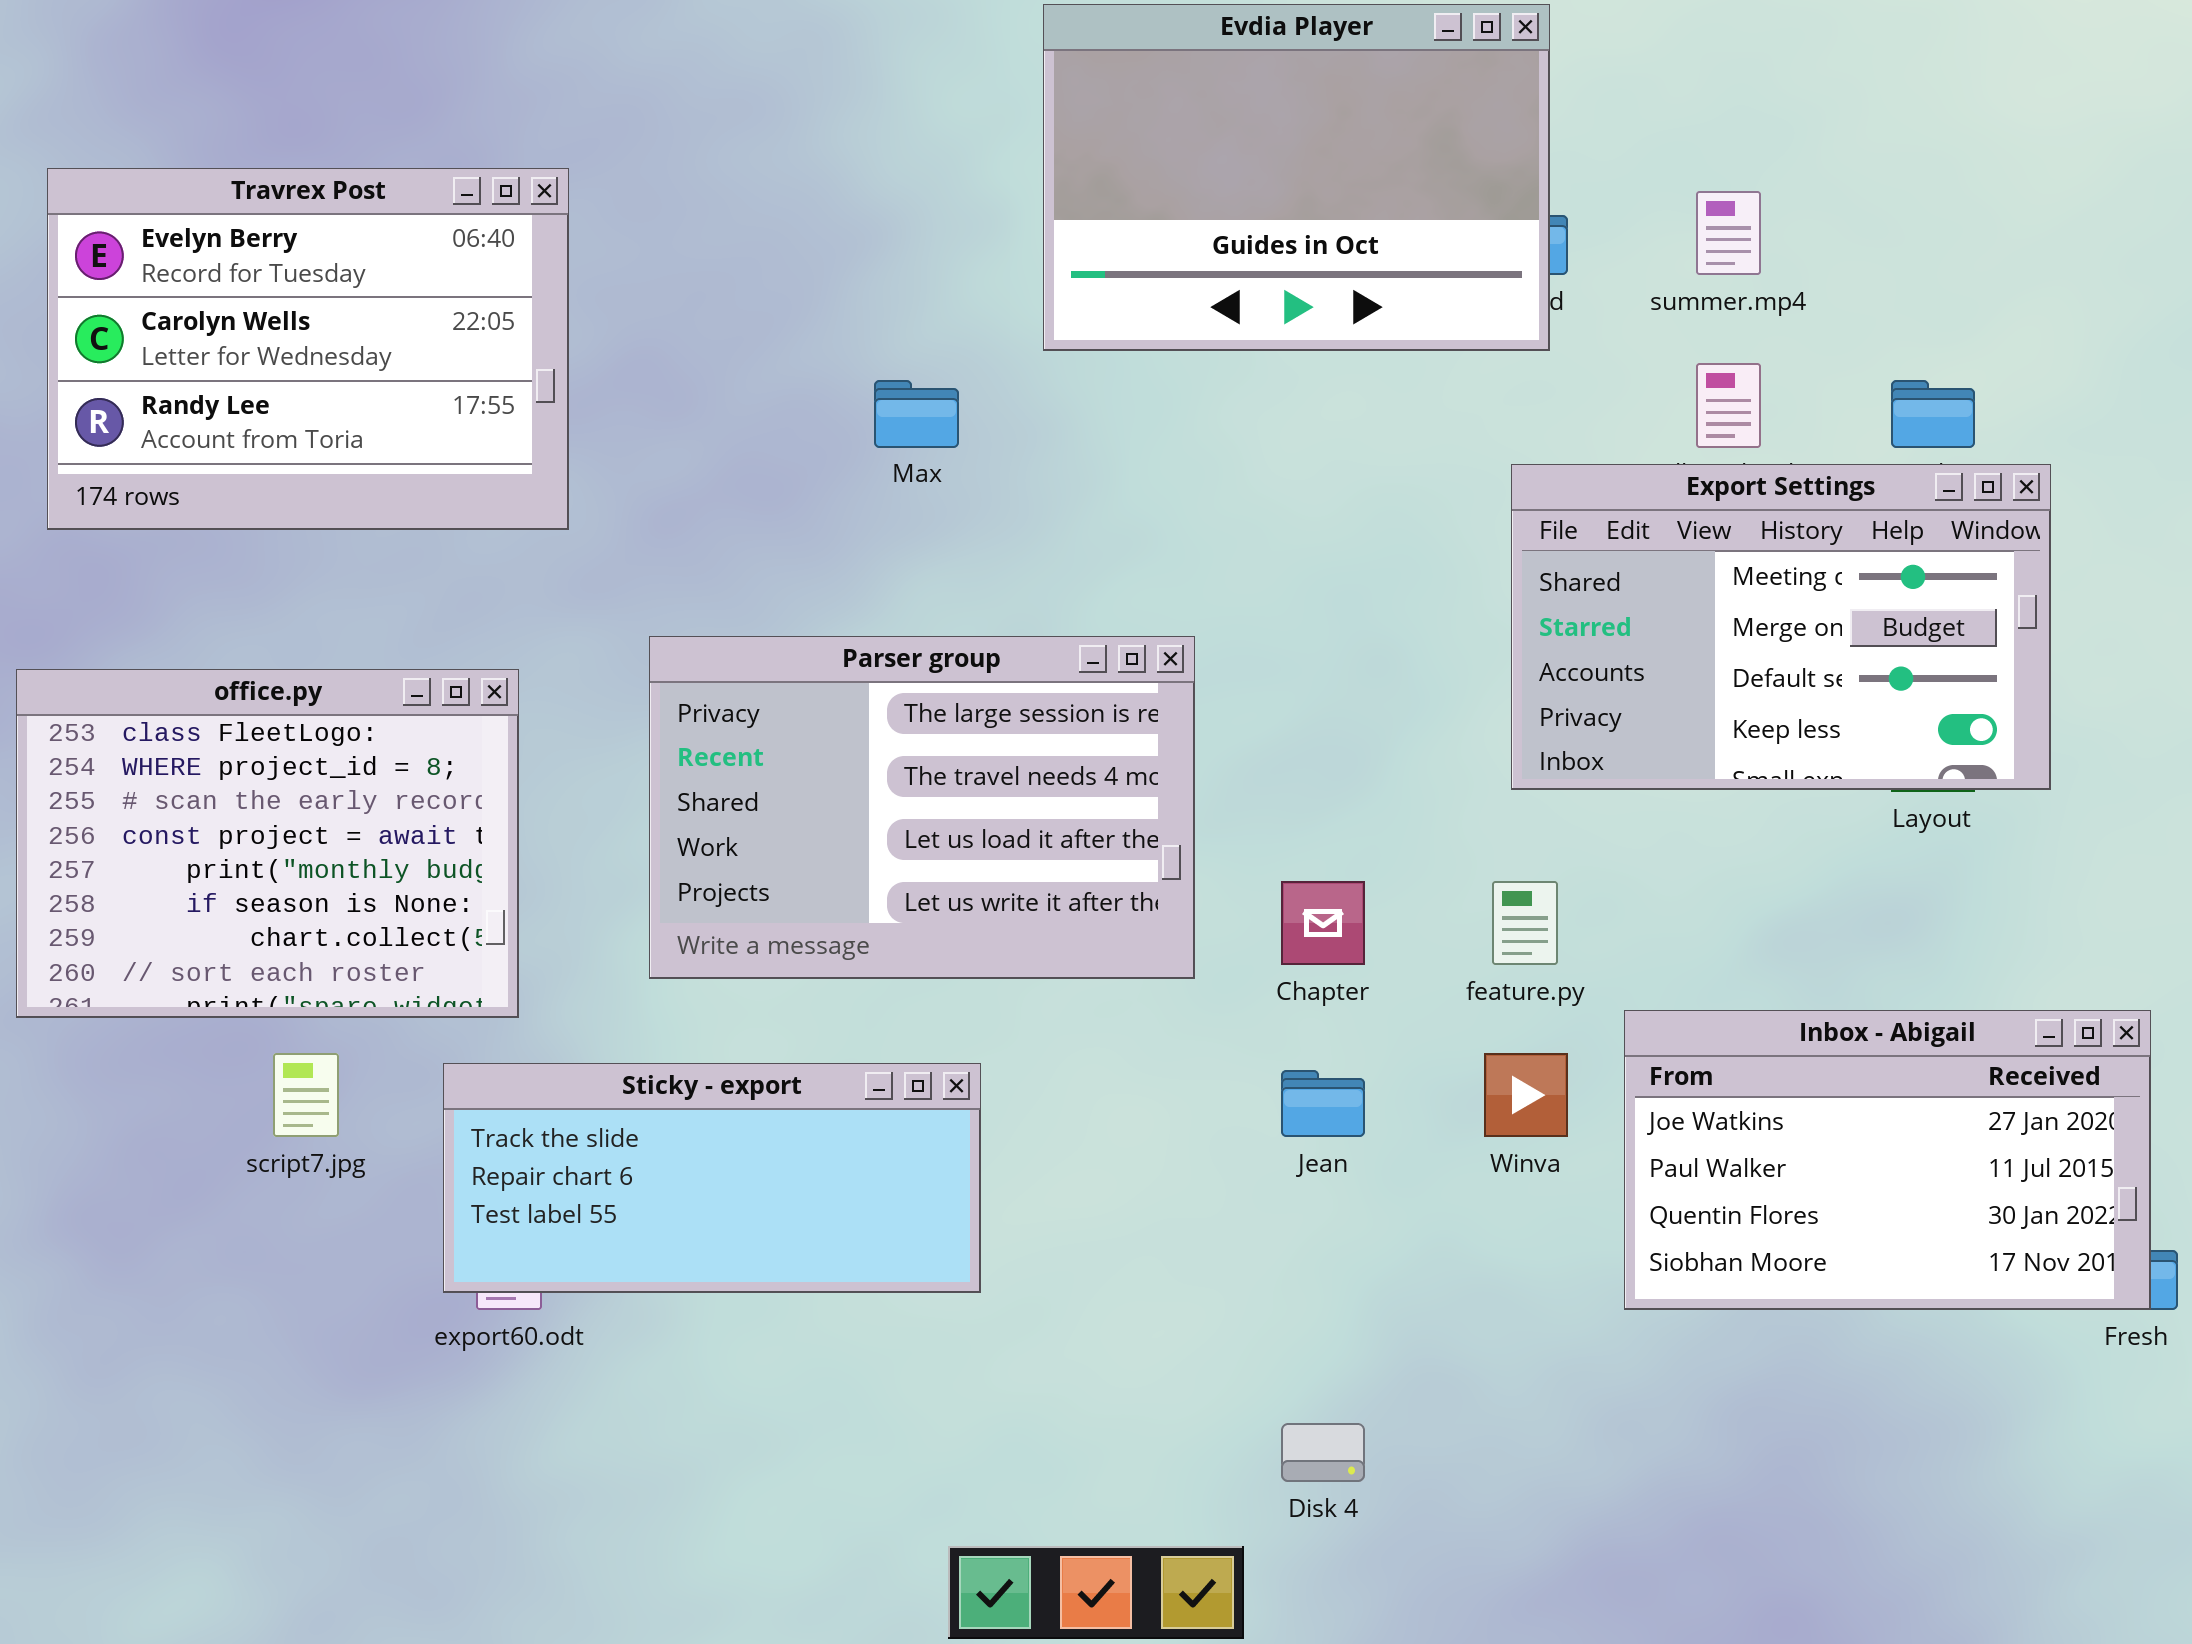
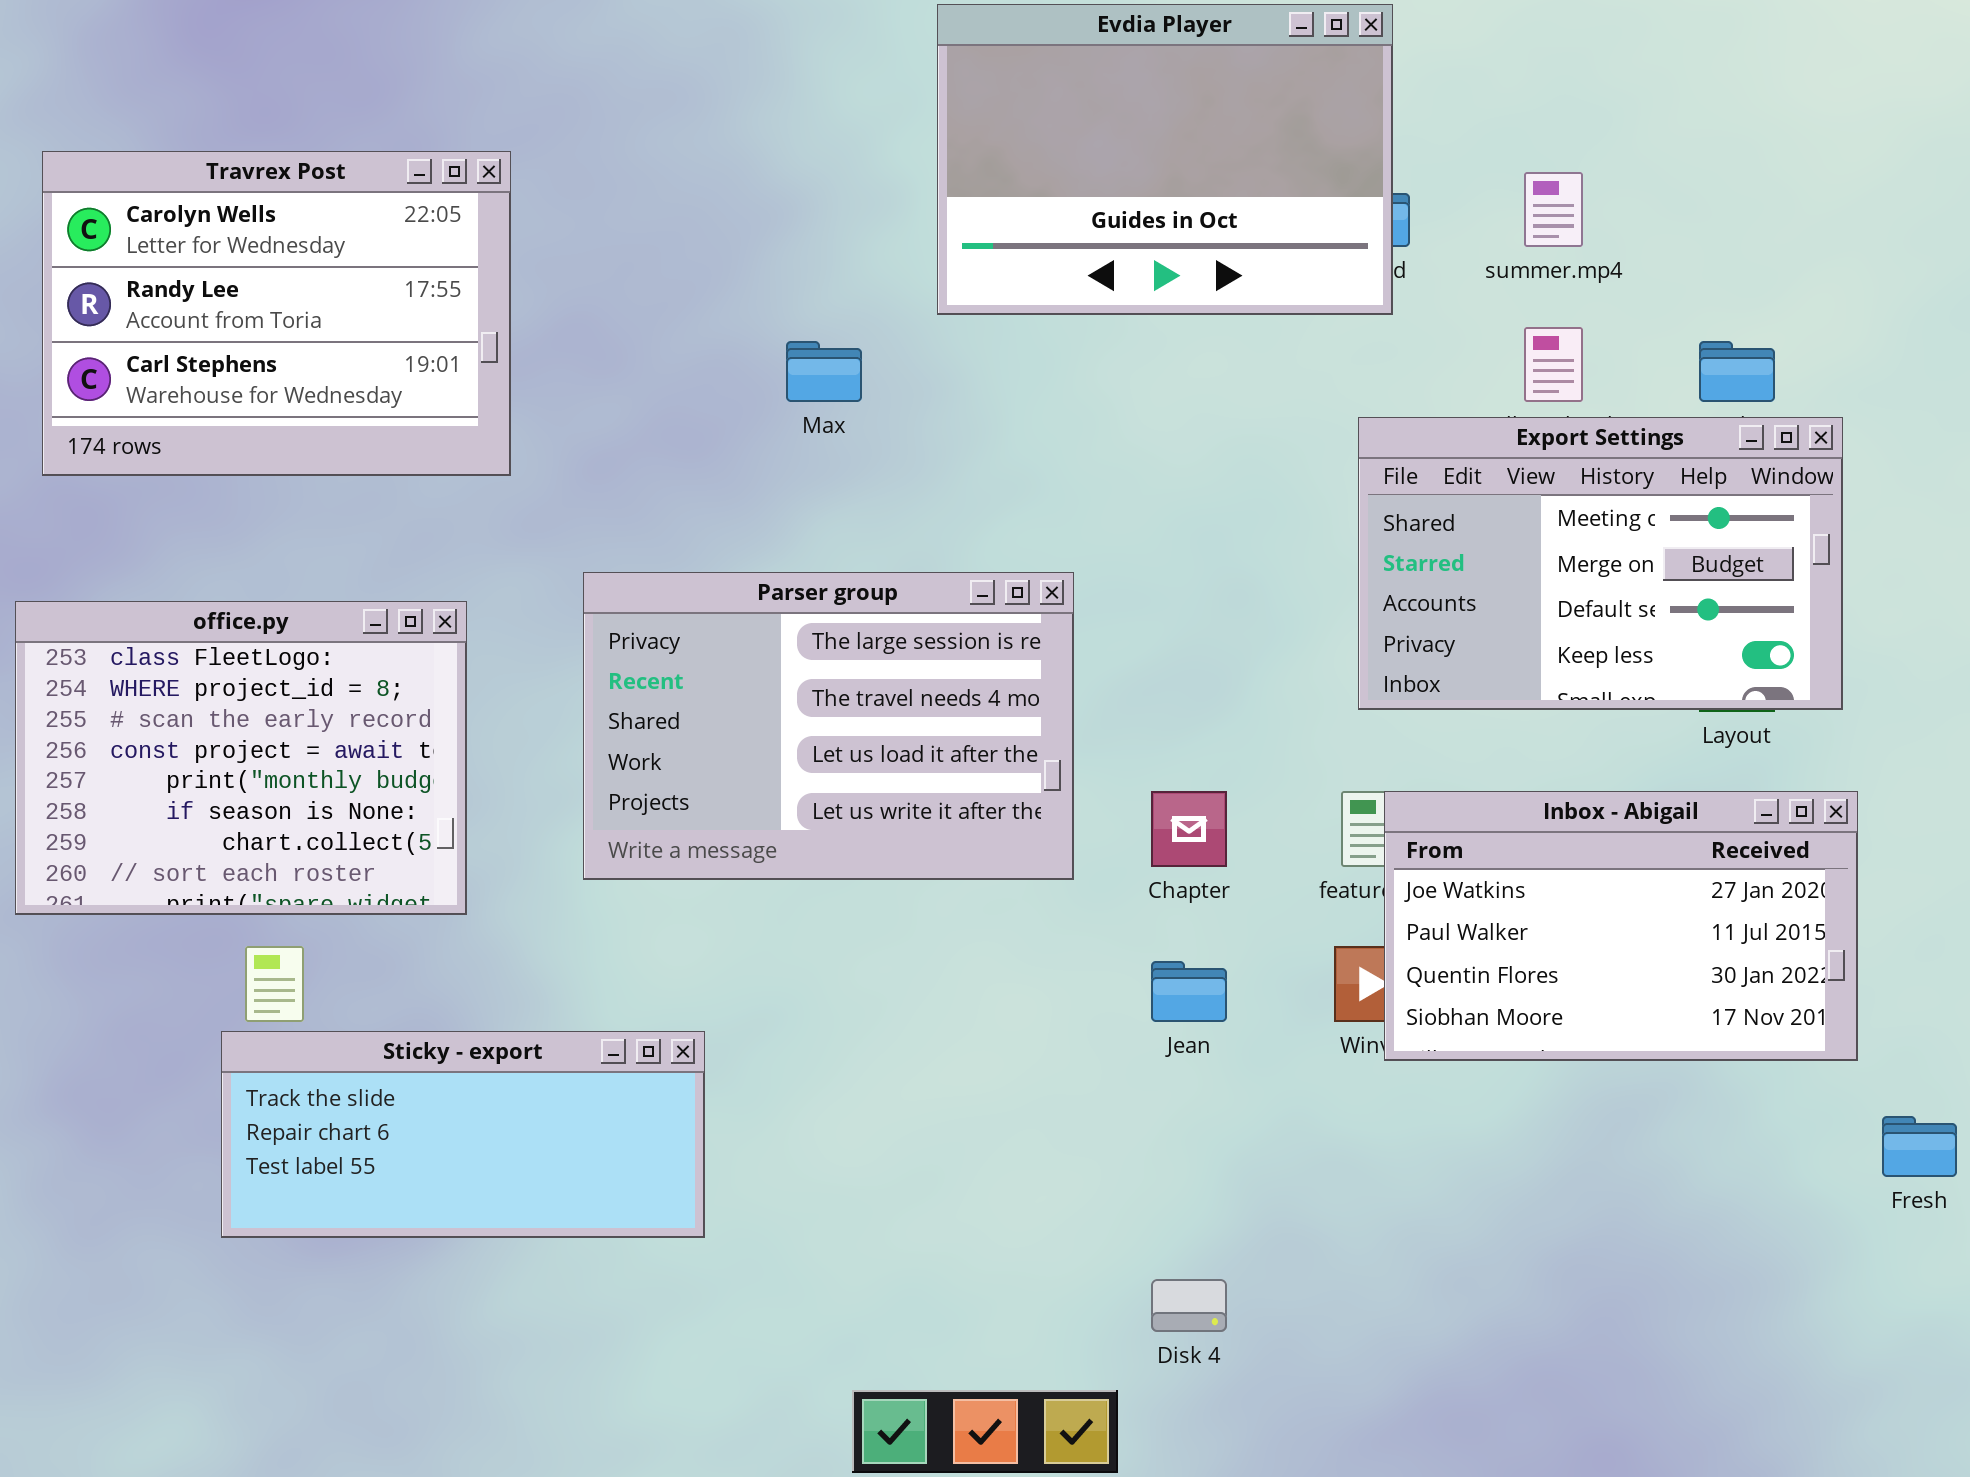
Travrex Post: [47,168,569,530] -> [42,151,511,476], scrolled down 1 row
Inbox - Abigail: [1624,1010,2151,1310] -> [1384,791,1858,1061], moved
Sticky - export: [443,1063,981,1293] -> [221,1031,705,1238], moved

